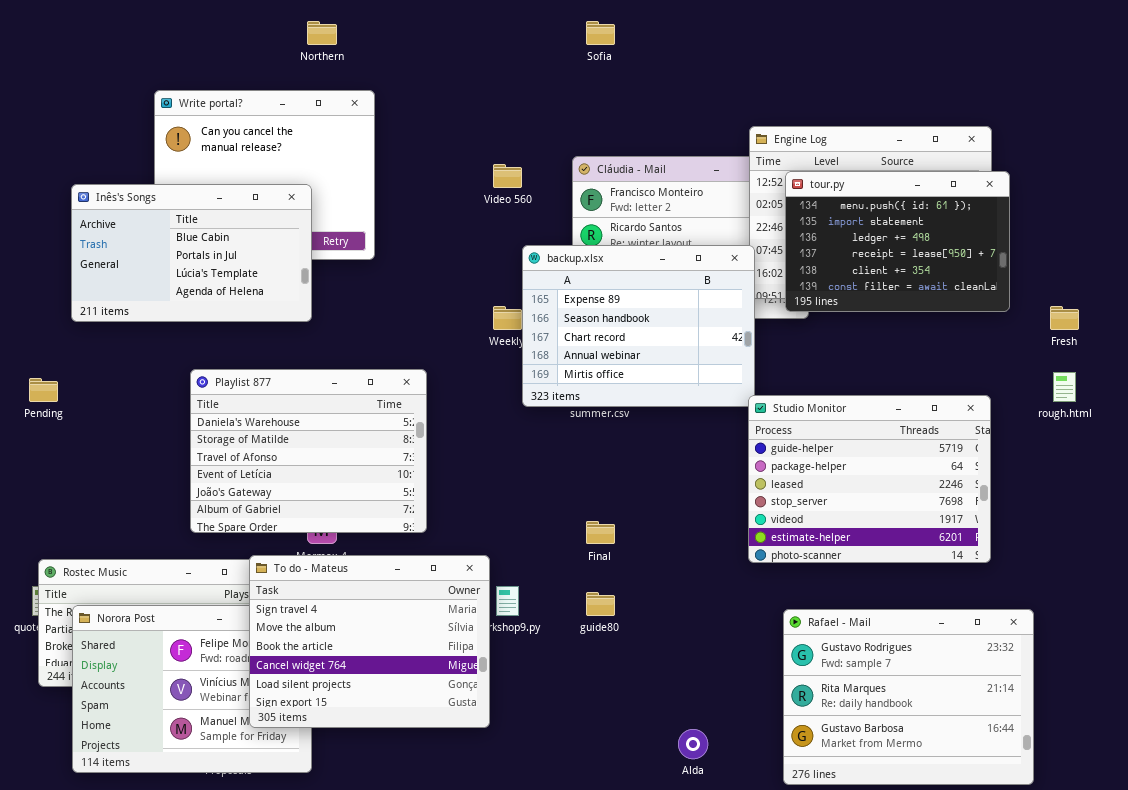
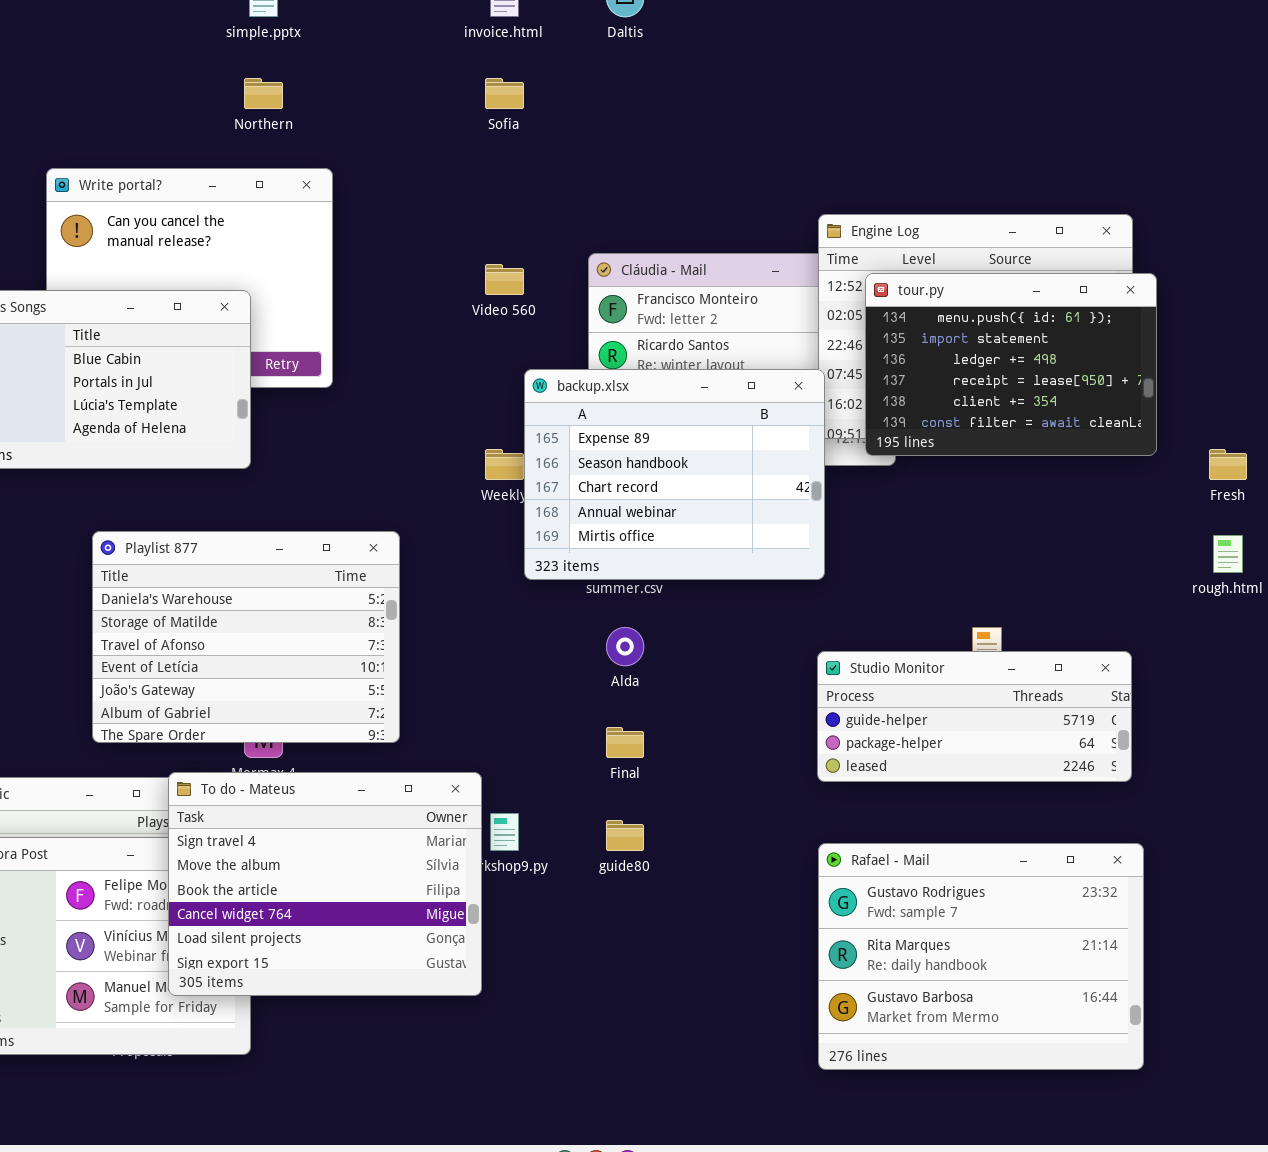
Sofia: [586,21,615,45] -> [485,78,524,109], moved
Studio Monitor: [748,395,991,563] -> [817,651,1132,782], resized
Rafael - Mail: [783,609,1034,785] -> [818,843,1144,1070], moved
Alda: [678,729,708,759] -> [606,627,644,666], moved

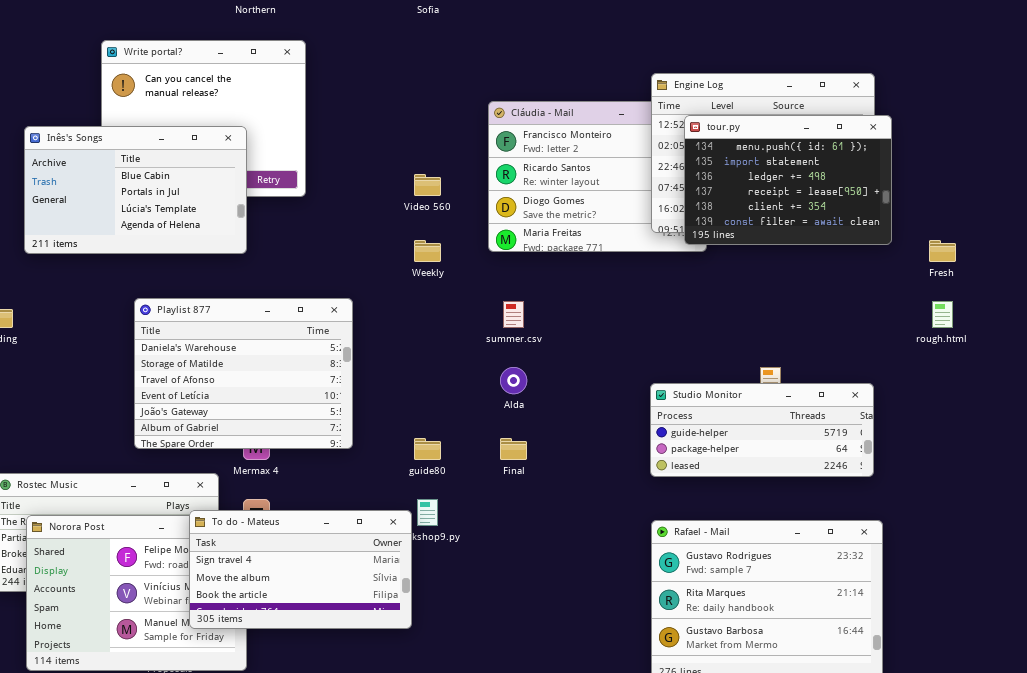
Video 560: [485,264,524,295] -> [414,174,441,196], moved
backup.xlsx: [524,369,825,580] -> none, closed
To do - Mateus: [168,772,482,996] -> [189,510,412,629], resized
guide80: [606,820,644,851] -> [414,438,441,460], moved

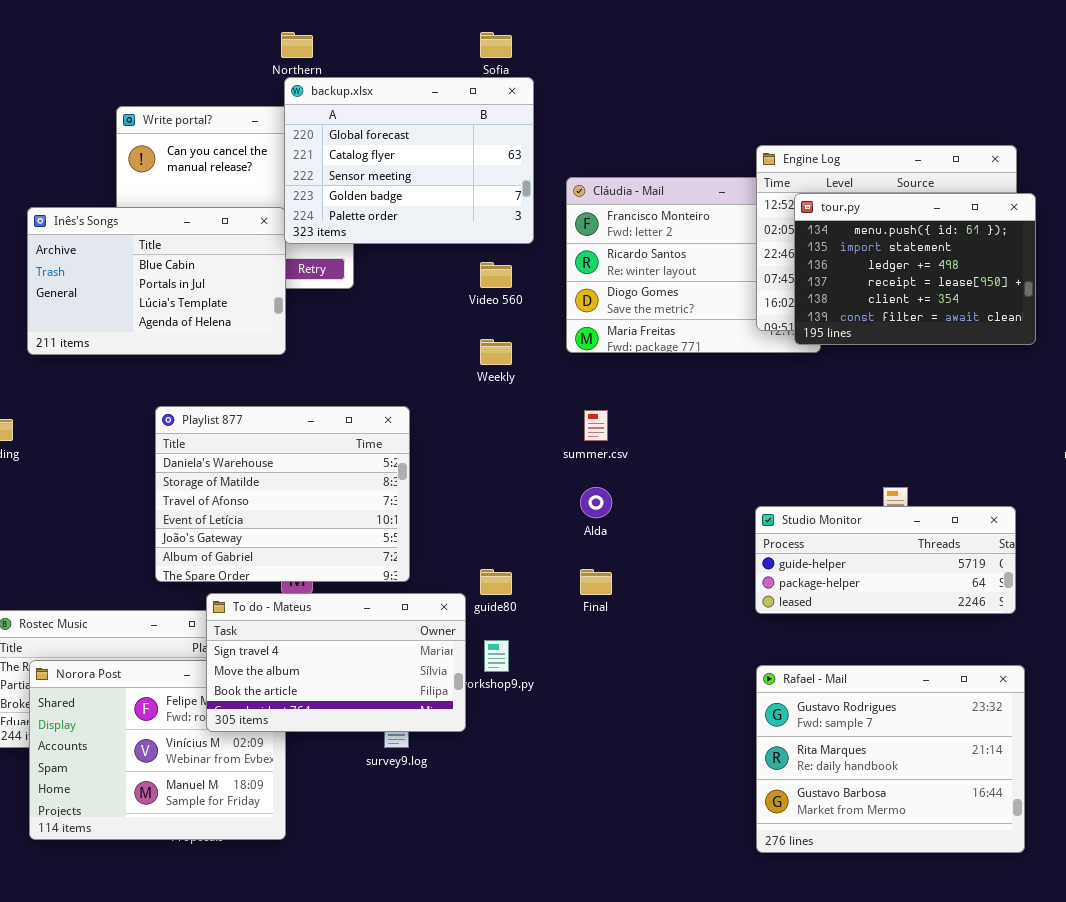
backup.xlsx: none -> [284,77,534,244], opened
To do - Mateus: [189,510,412,629] -> [206,593,466,732], moved

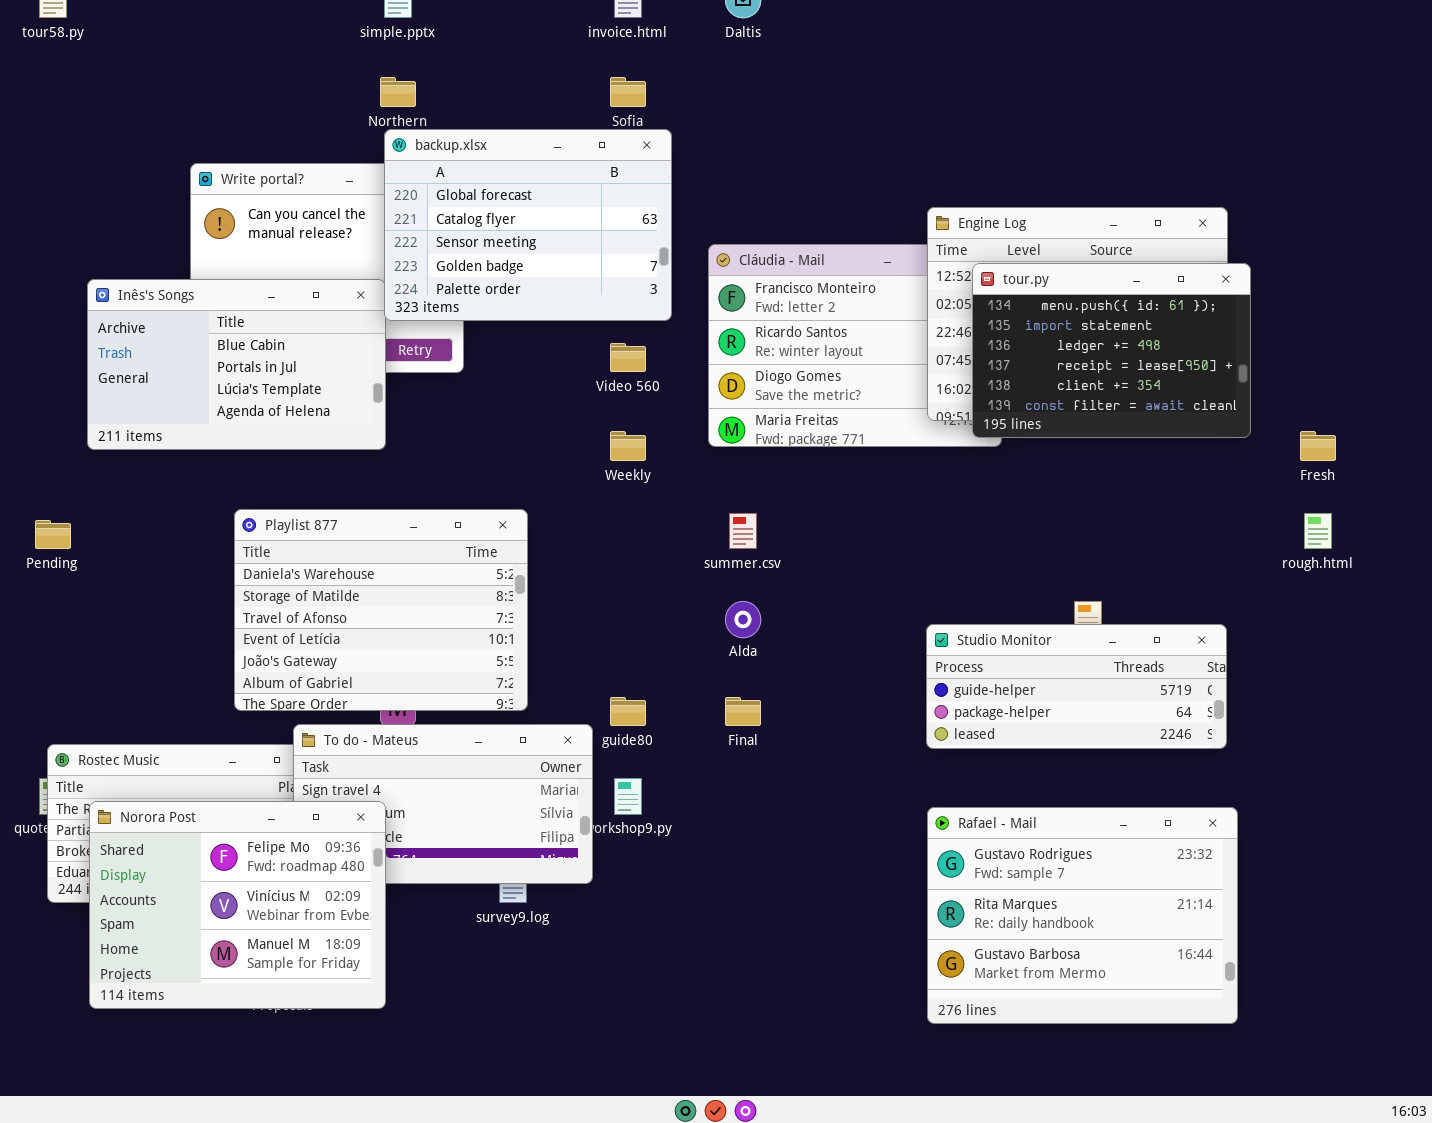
Norora Post: [29,660,286,840] -> [89,801,386,1009], raised

